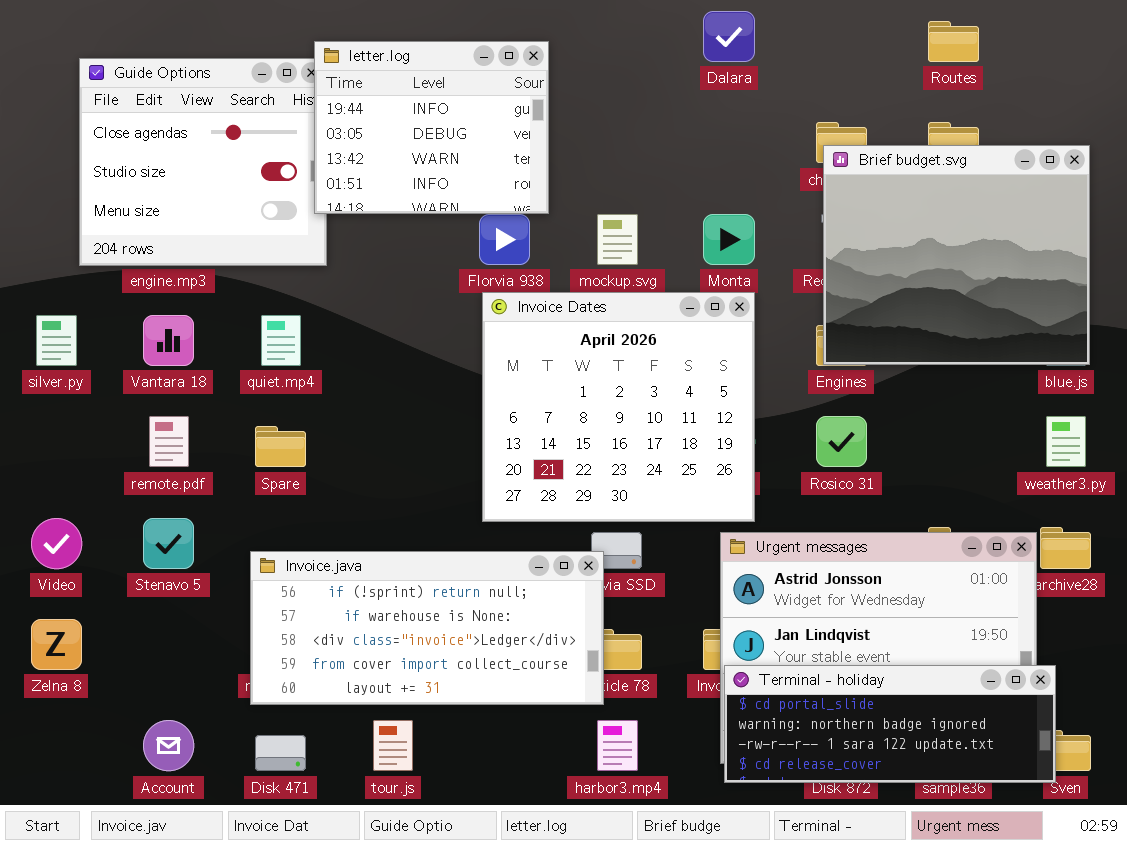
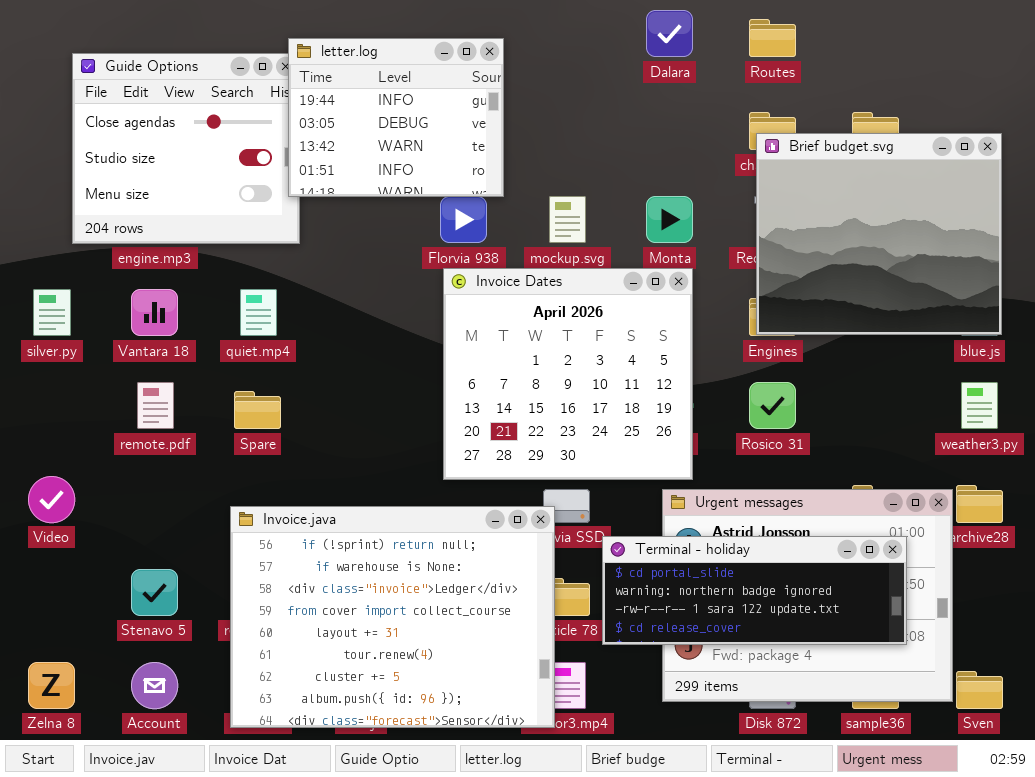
Routes: [928,21,979,62] -> [749,19,796,57], moved
Stenavo 5: [143,518,194,569] -> [131,569,178,616], moved
Invoice.java: [250,551,604,705] -> [230,506,555,728], resized
Zelna 8: [31,619,82,670] -> [28,662,75,709], moved
Terminal - holiday: [724,665,1056,783] -> [602,536,907,645], moved

